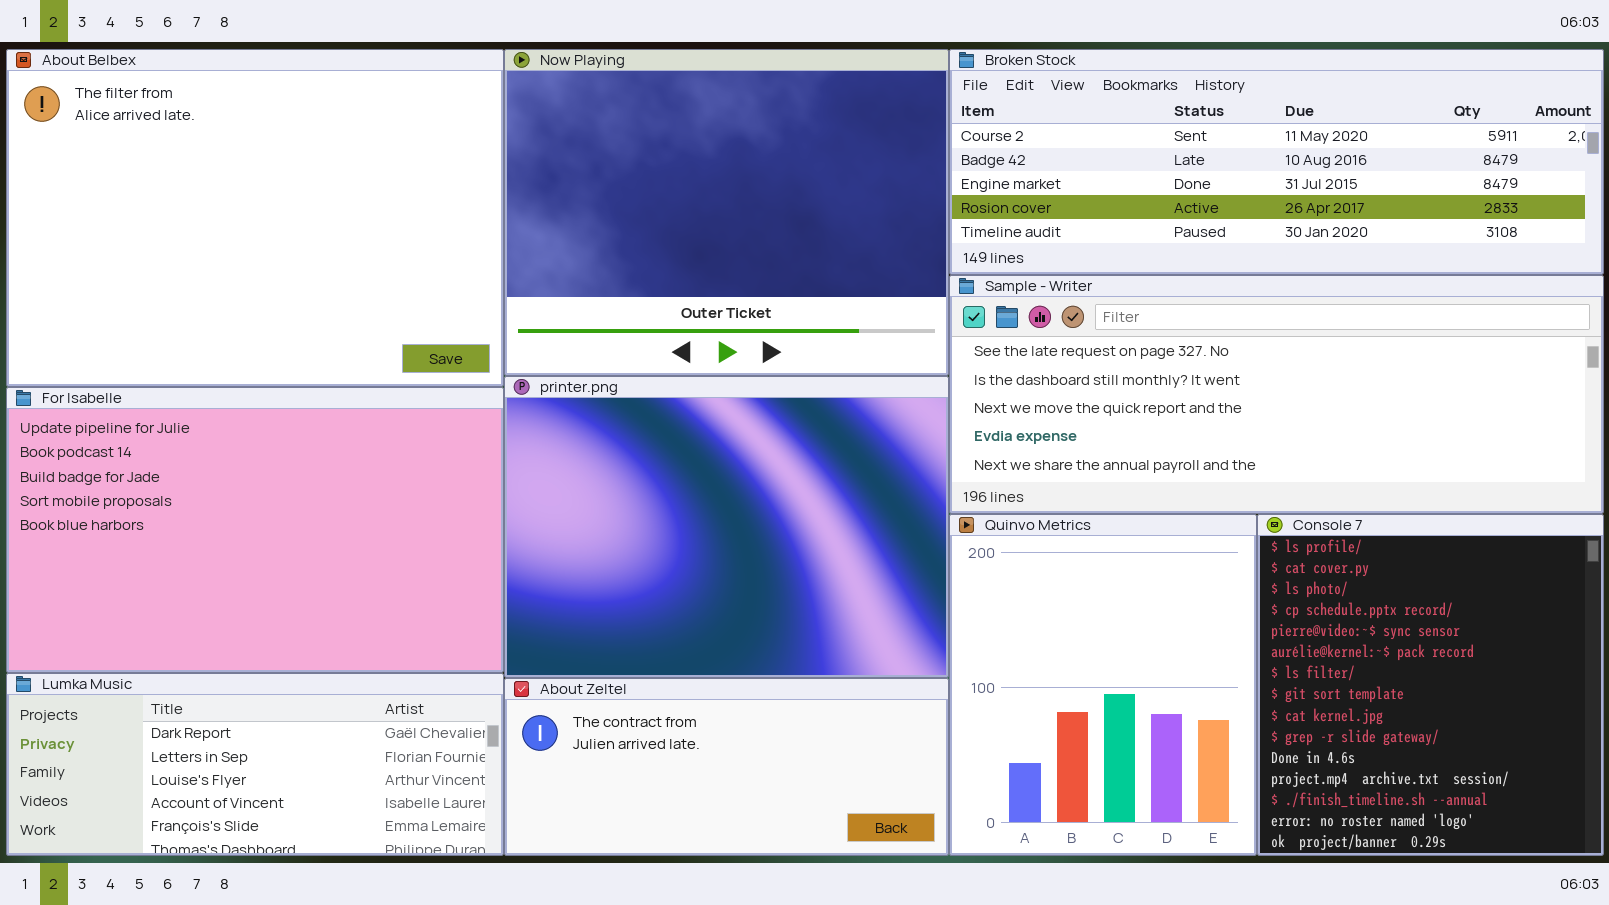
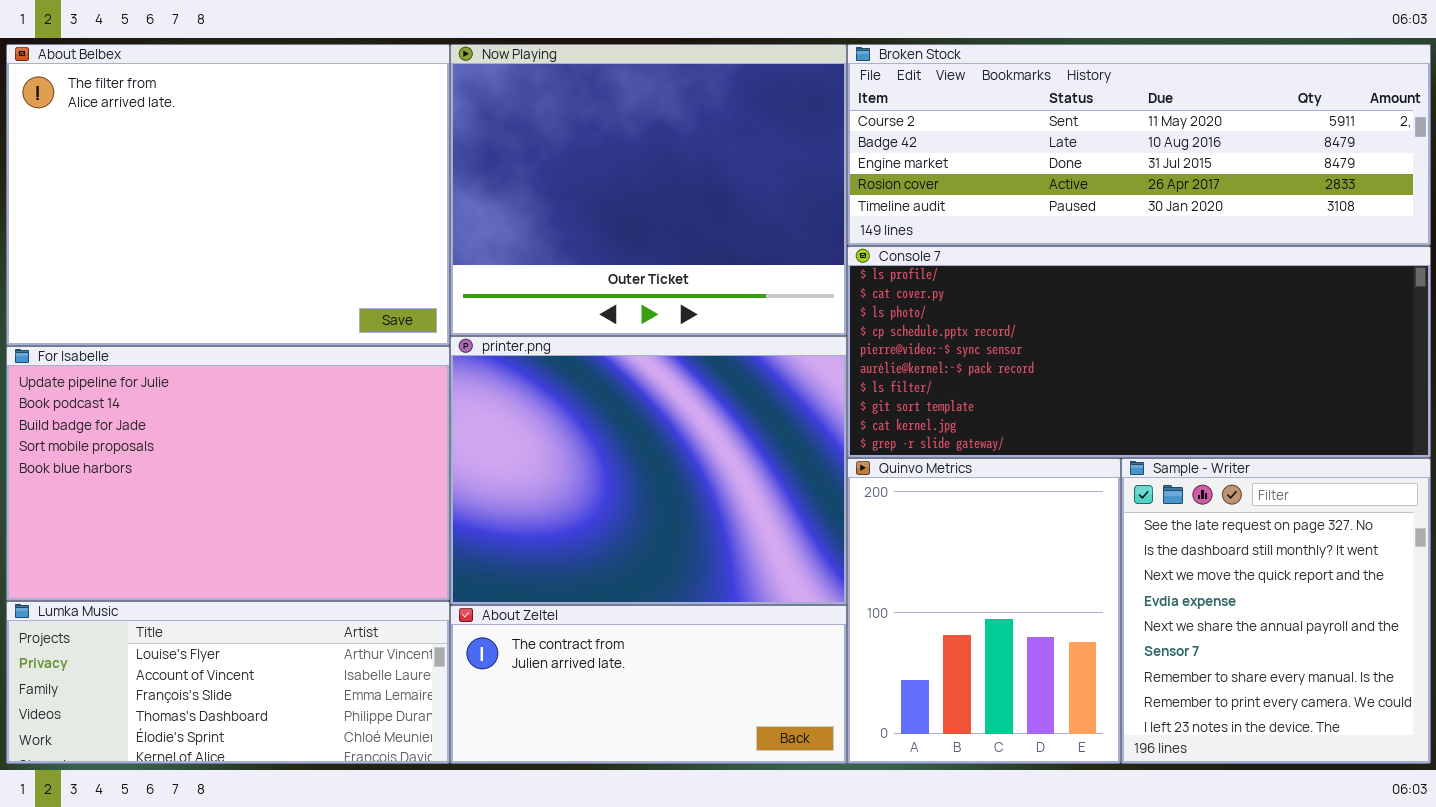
Sample - Writer: [949,275,1604,514] -> [1121,458,1431,764], moved, resized
Console 7: [1257,514,1604,856] -> [847,246,1431,458], moved, resized
Lumka Music: [6,673,504,856] -> [6,601,450,764], scrolled down 2 rows

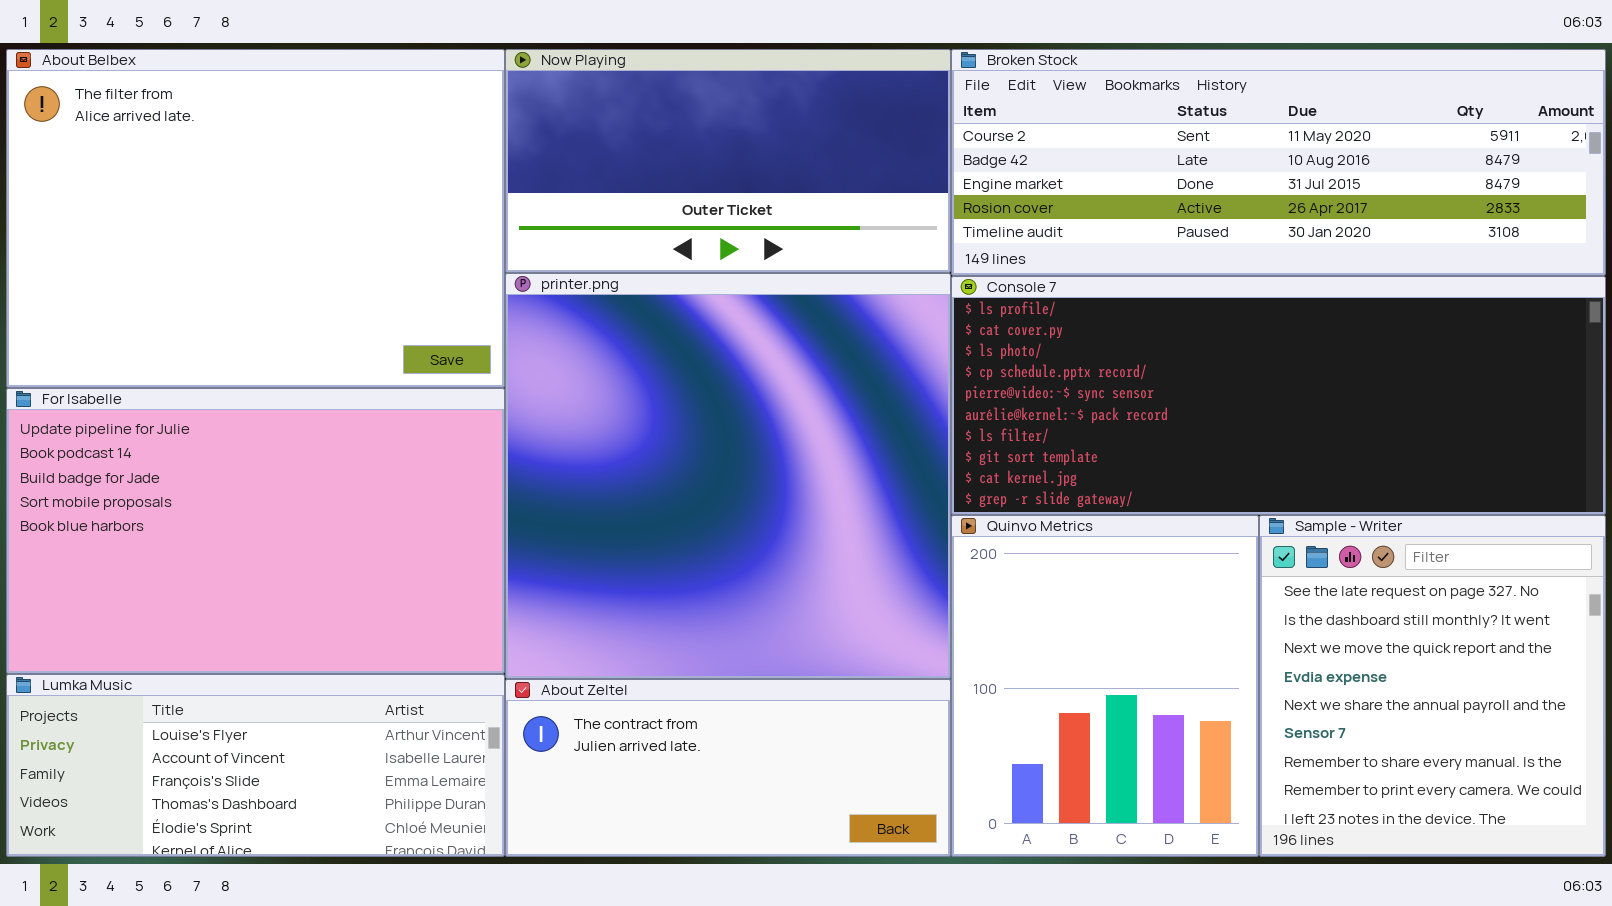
Now Playing: [450,44,847,336] -> [505,49,951,273], resized
printer.png: [450,336,847,605] -> [505,273,951,679], resized

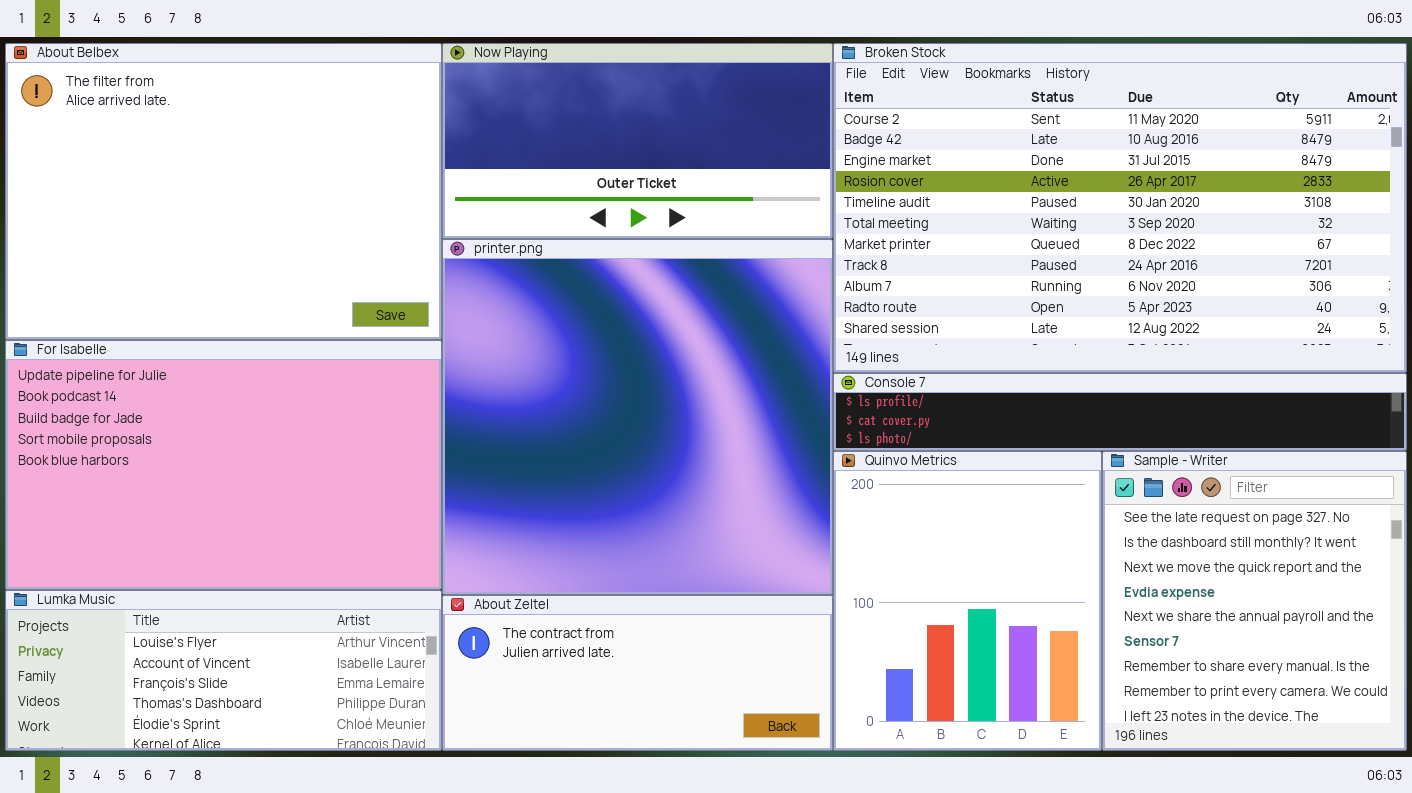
Broken Stock: [951,49,1606,276] -> [833,43,1407,373], resized
Console 7: [951,276,1606,515] -> [833,373,1407,451], resized

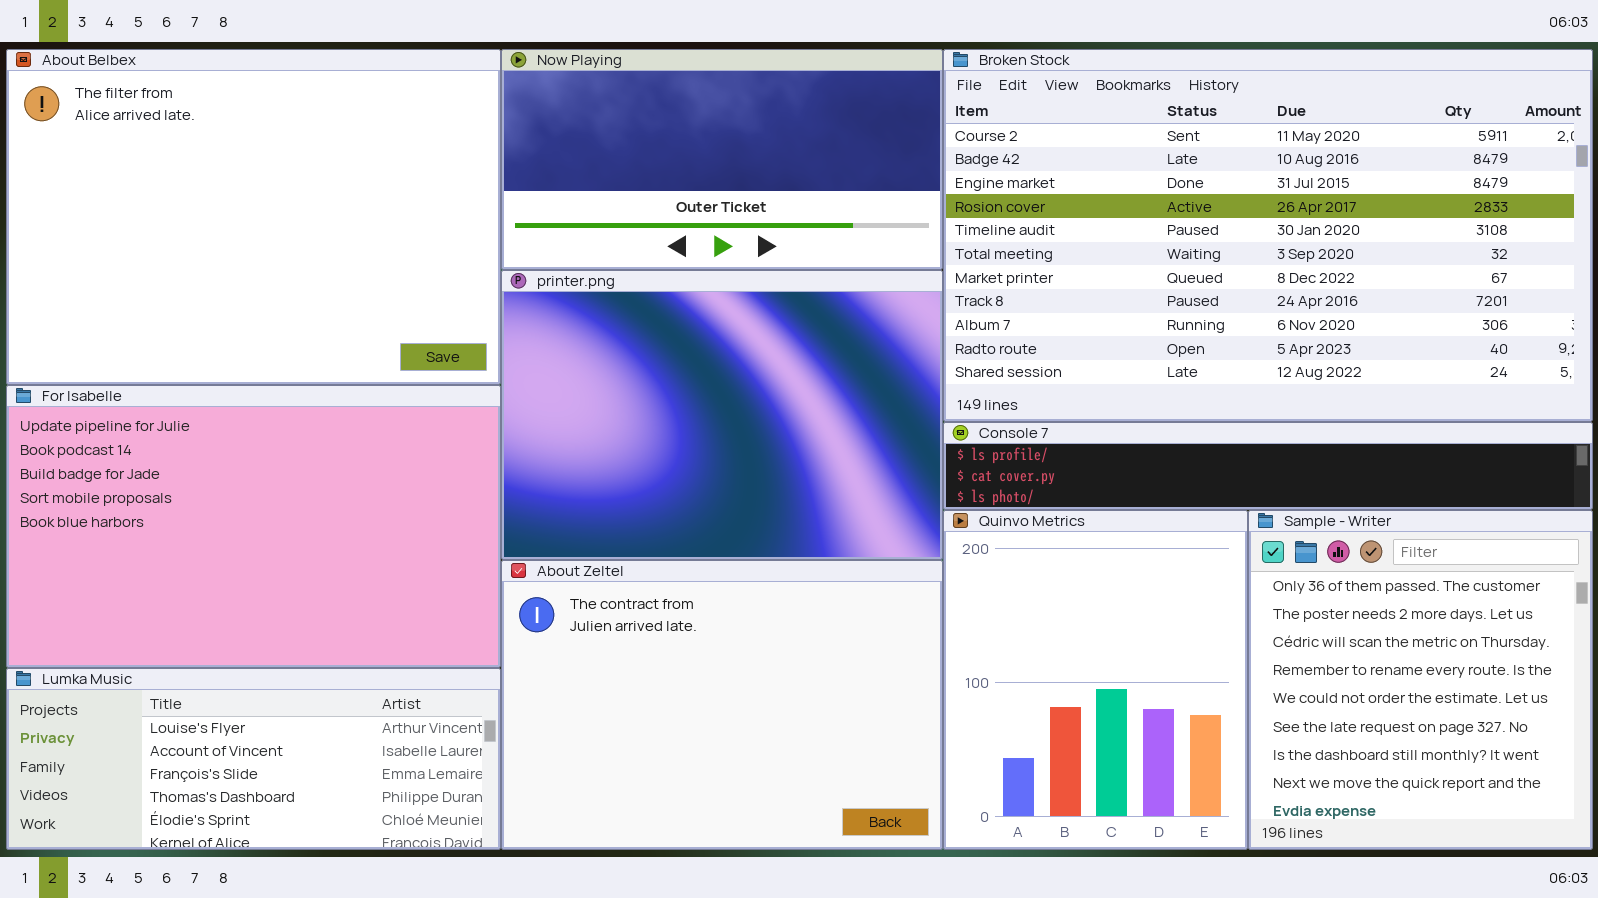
printer.png: [442,239,833,595] -> [501,270,943,560], resized
Sample - Writer: [1102,451,1407,751] -> [1248,510,1593,850], scrolled up 5 rows
About Zeltel: [442,595,833,751] -> [501,560,943,850], resized

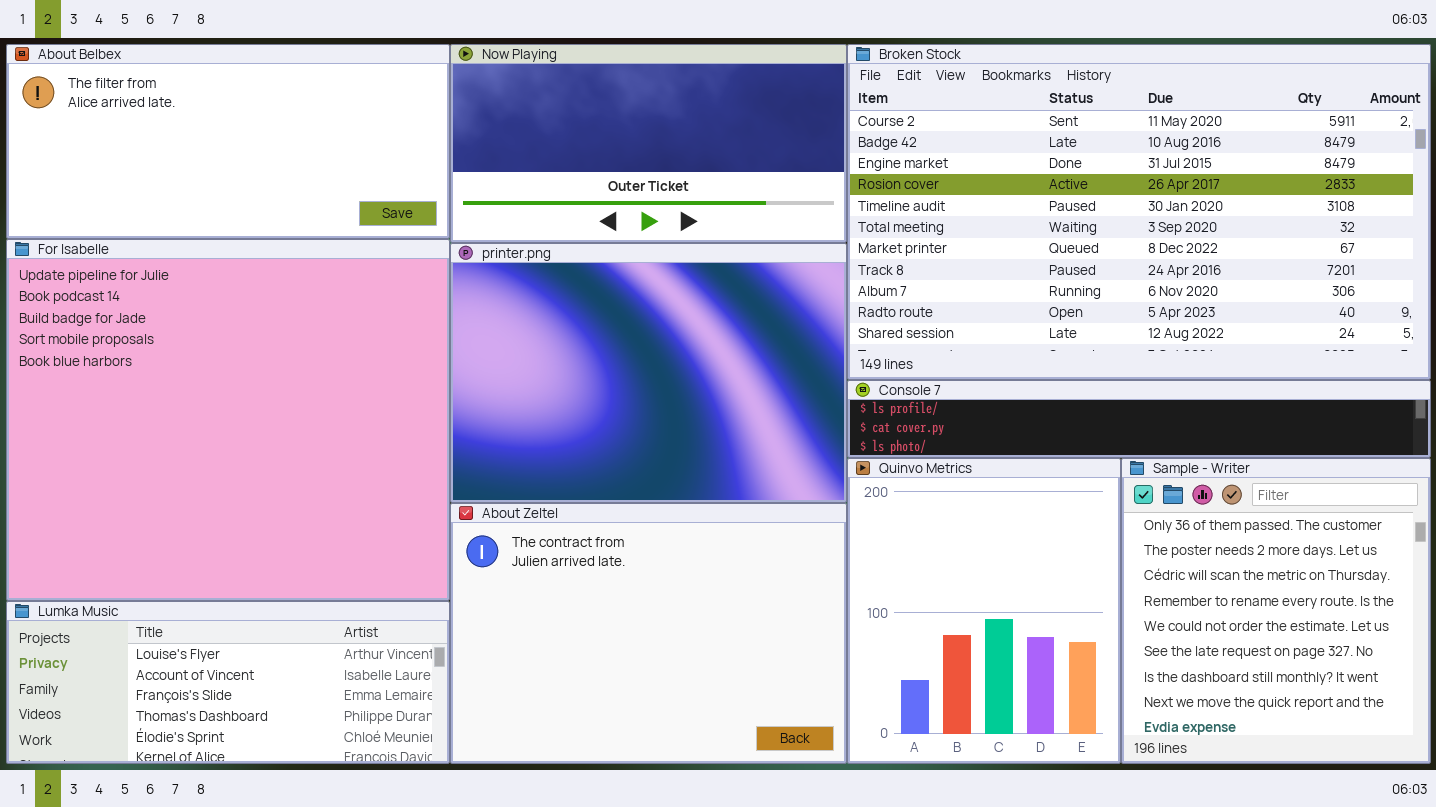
About Belbex: [6,49,501,385] -> [6,44,450,239], resized
For Isabelle: [6,385,501,668] -> [6,239,450,601], resized

